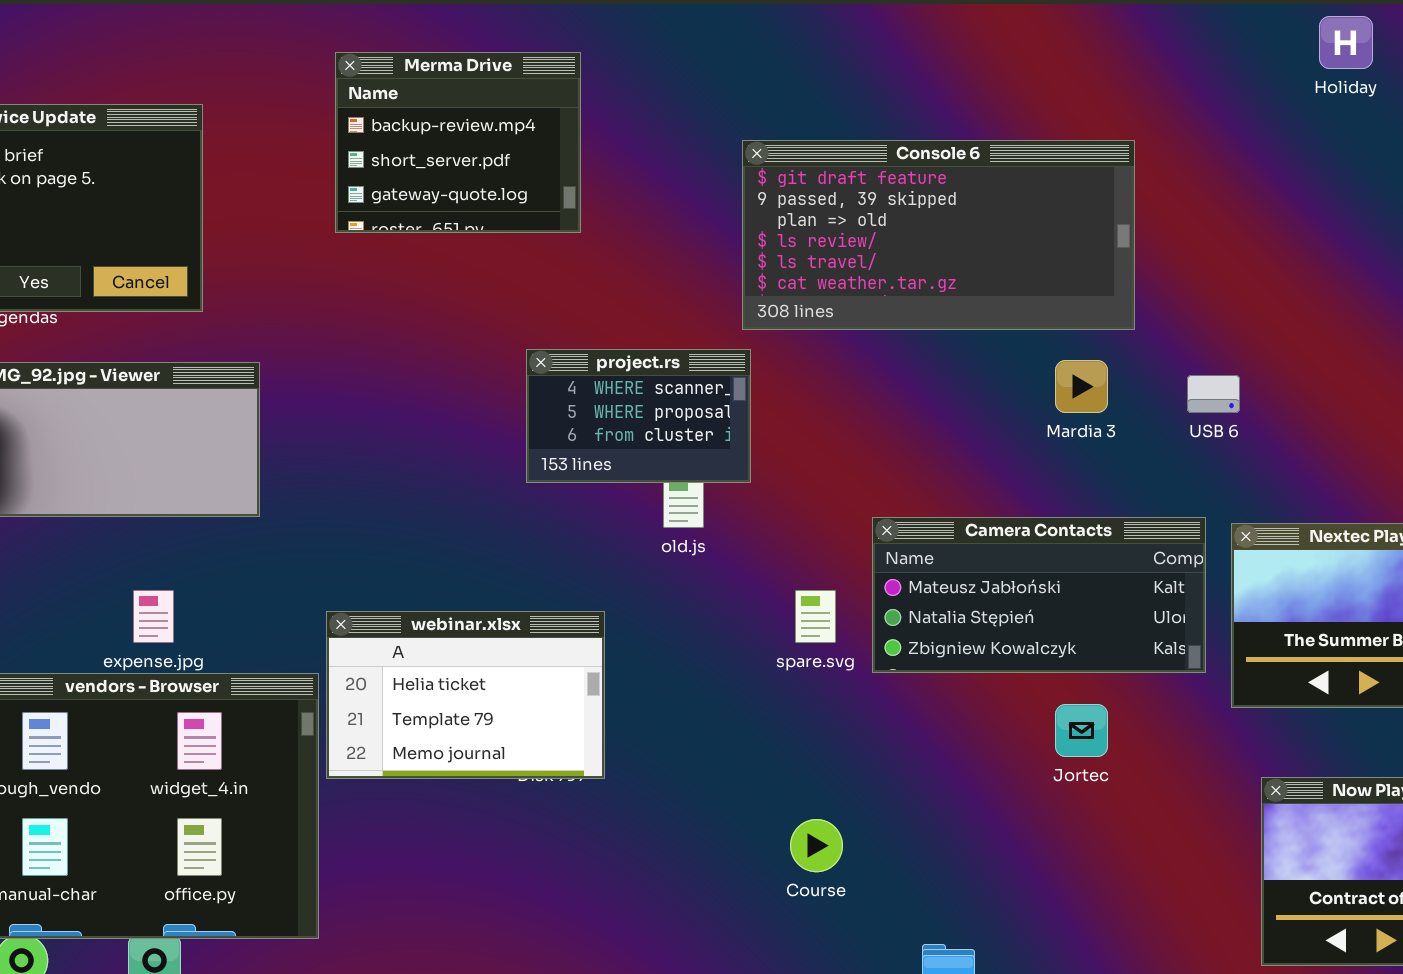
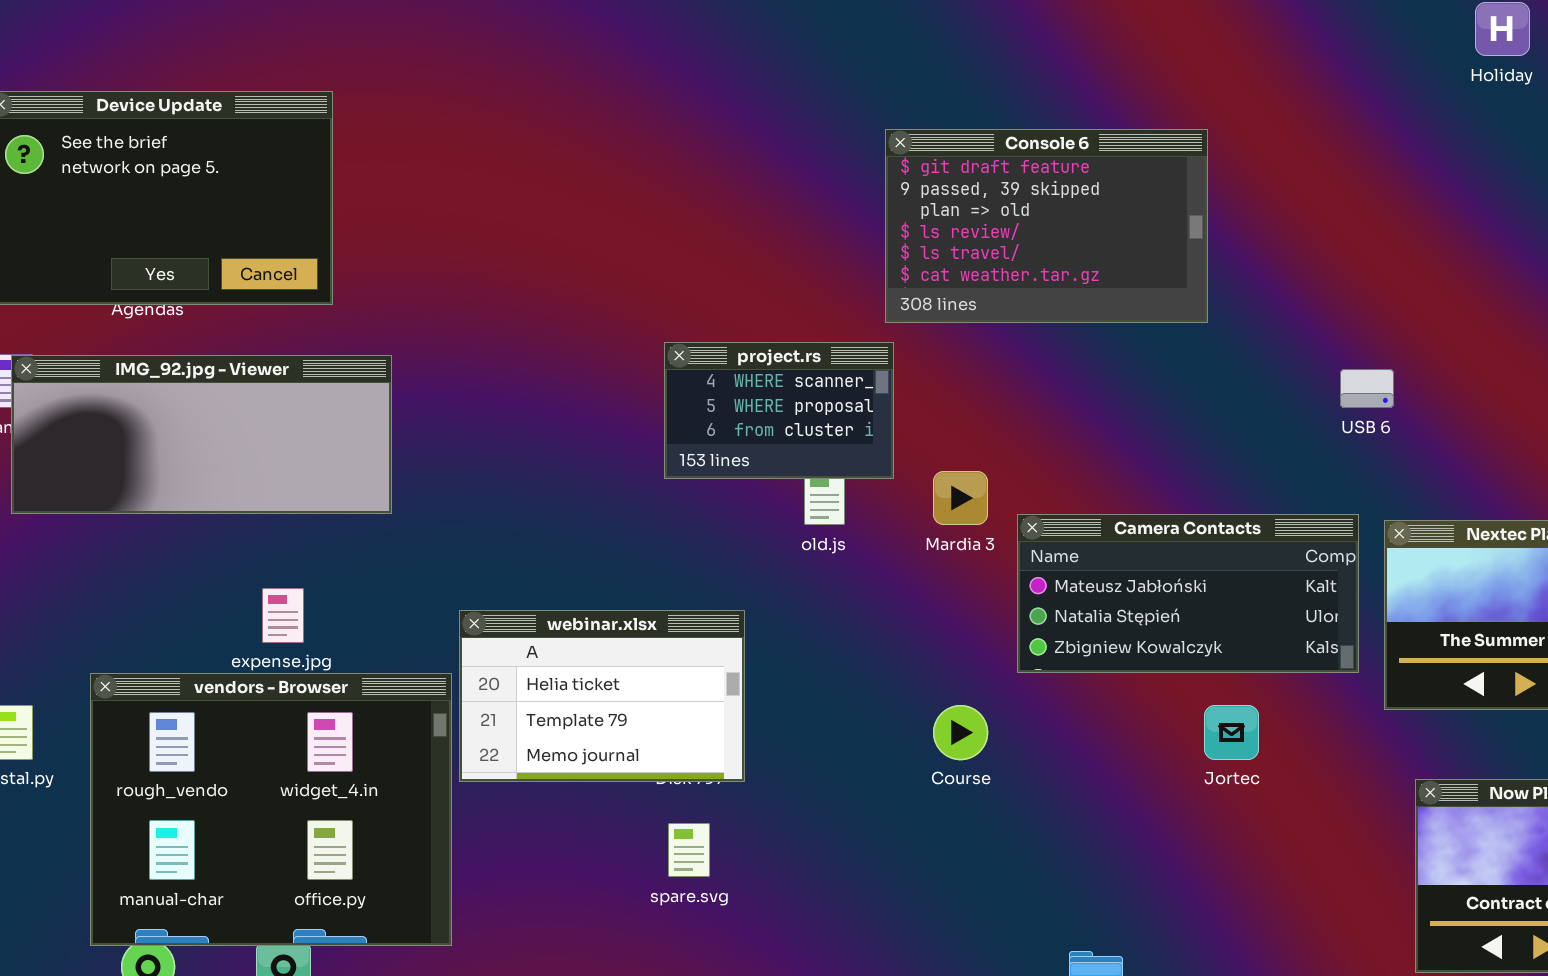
Merma Drive: [335,52,581,233] -> none, closed
Console 6: [742,140,1135,330] -> [885,129,1208,323], resized
Mardia 3: [1055,360,1108,413] -> [933,471,988,525], moved
spare.svg: [795,590,836,643] -> [668,823,710,877], moved
Course: [790,819,843,872] -> [933,705,988,760], moved

